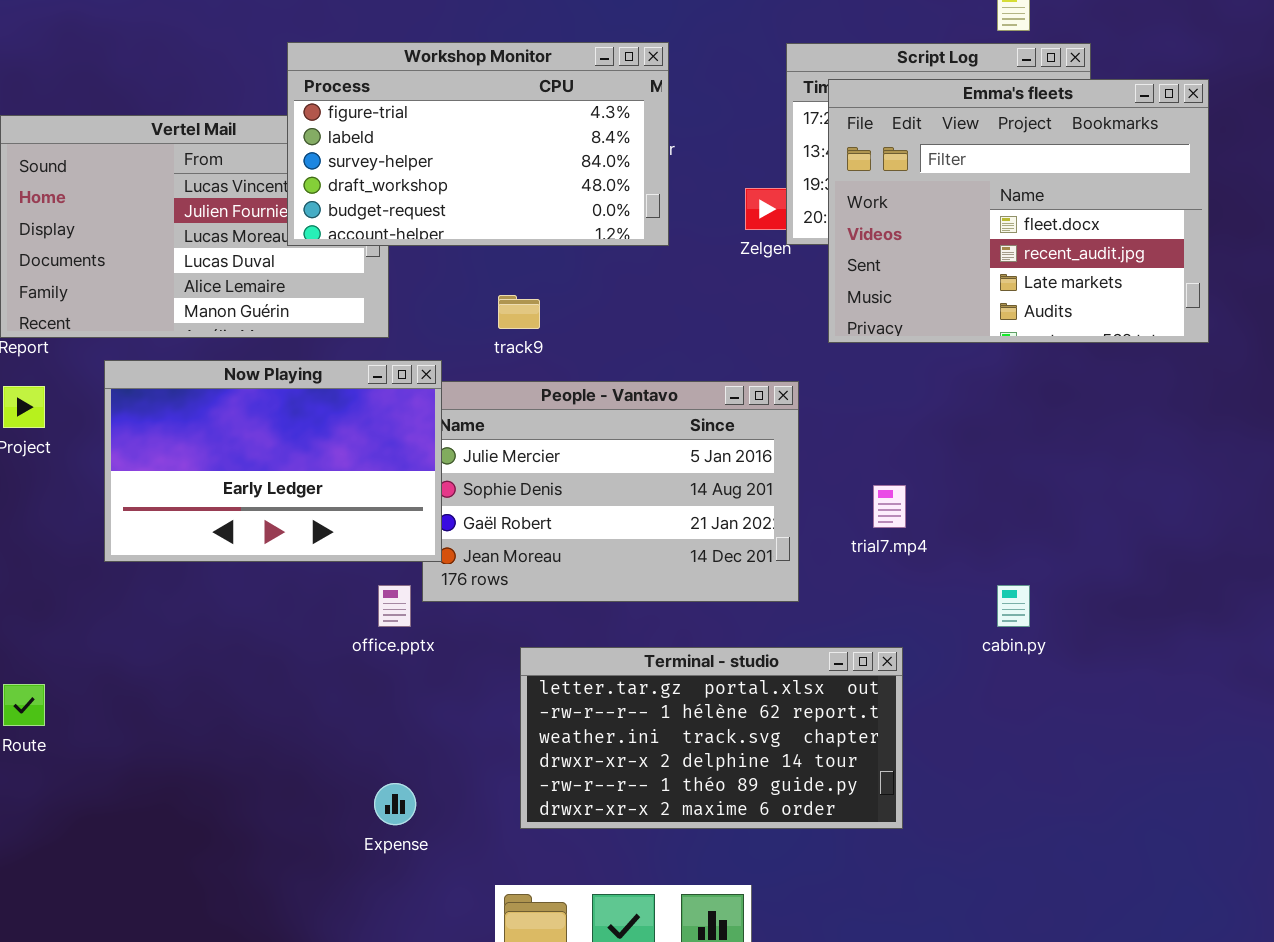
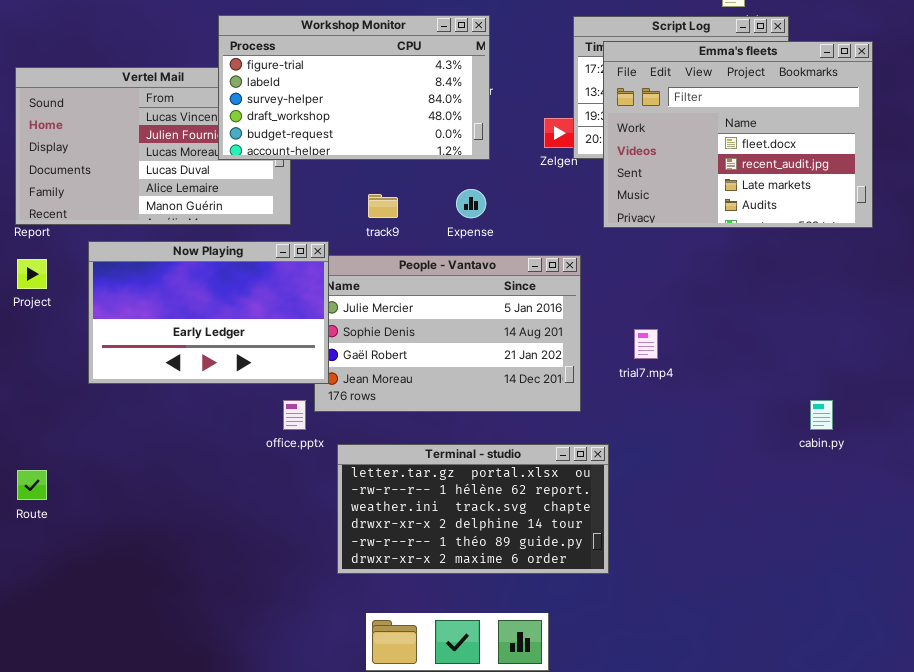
cabin.py: [997,585,1030,627] -> [810,400,833,430], moved
Terminal - studio: [520,647,903,829] -> [337,444,609,574], moved
Expense: [374,783,416,825] -> [456,189,486,218], moved

